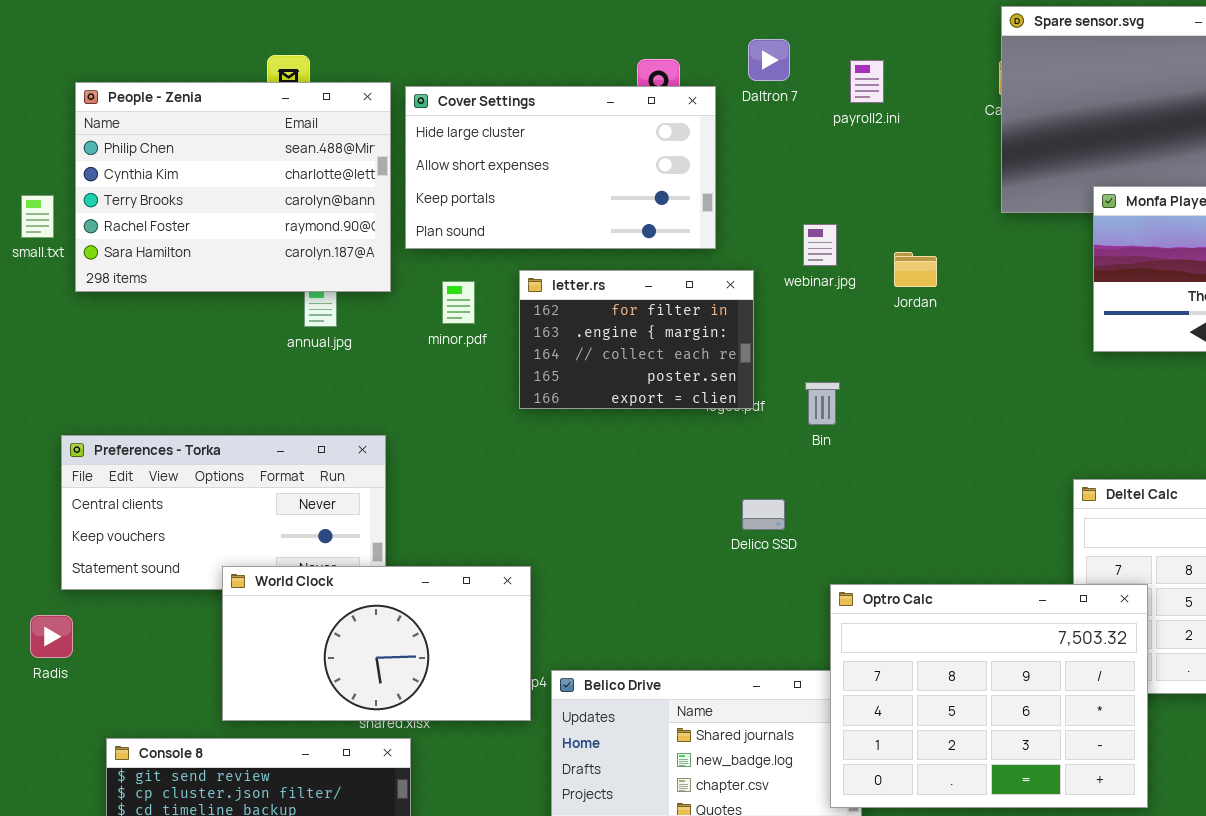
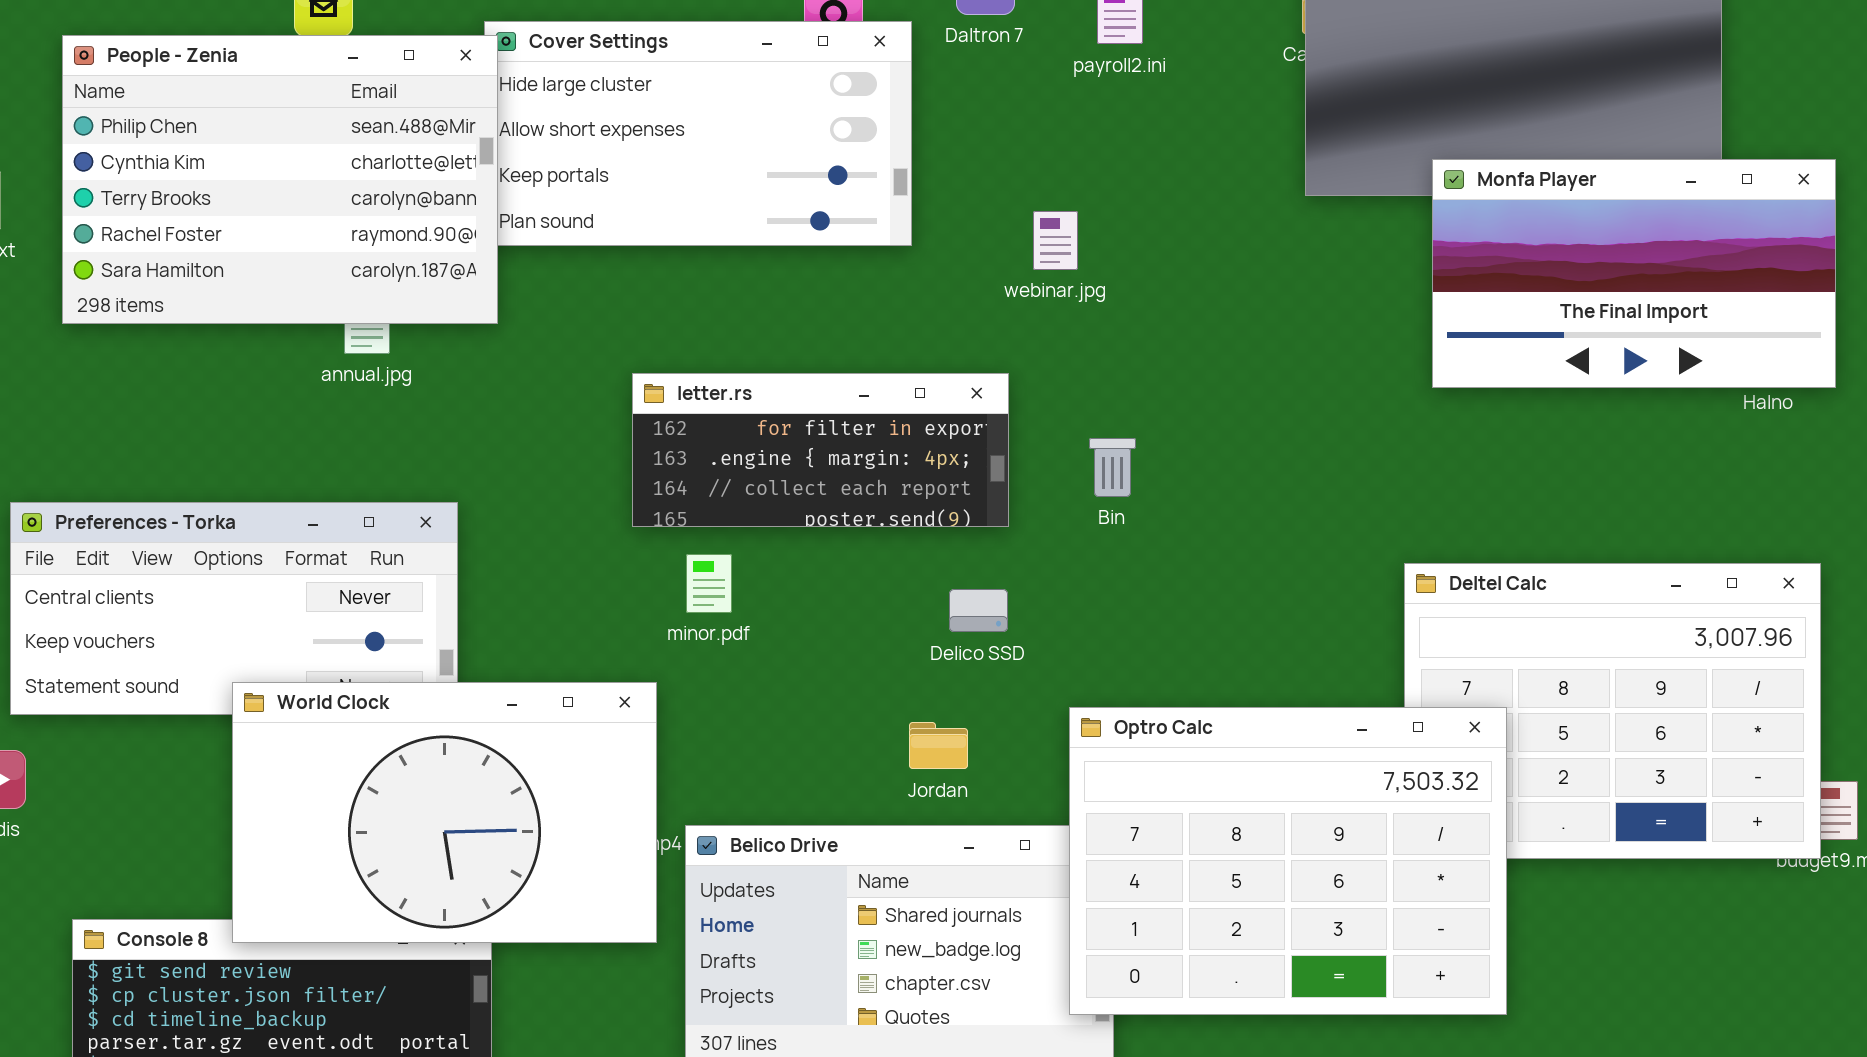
People - Zenia: [75,82,391,292] -> [62,35,498,324], moved
Jordan: [894,252,937,287] -> [909,722,968,769], moved
letter.rs: [519,270,754,409] -> [632,373,1009,527], moved, resized
minor.pdf: [442,281,475,324] -> [686,554,732,613], moved
Bin: [805,382,840,425] -> [1089,438,1136,497], moved
World Clock: [222,566,531,721] -> [232,682,657,943], resized

